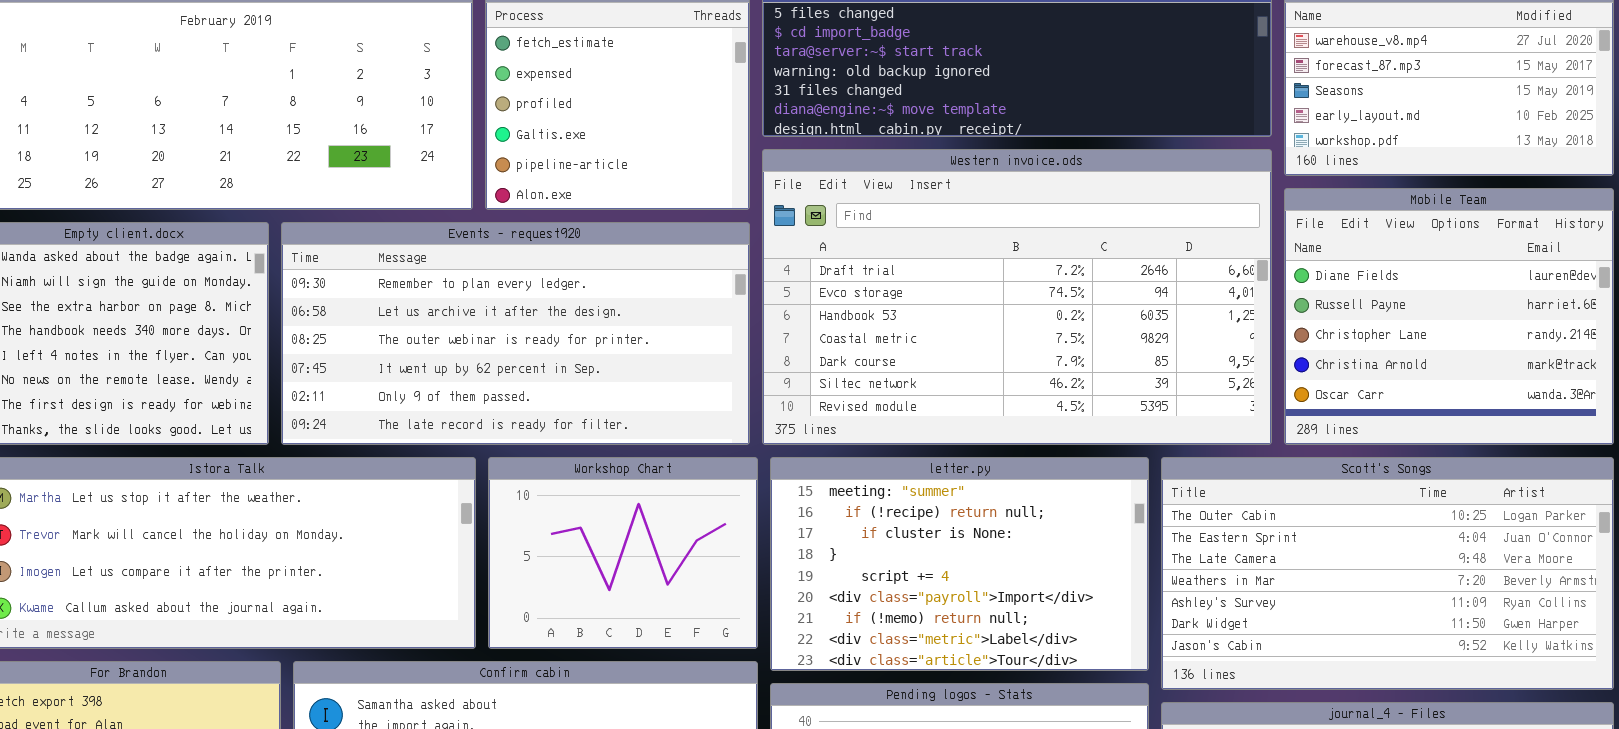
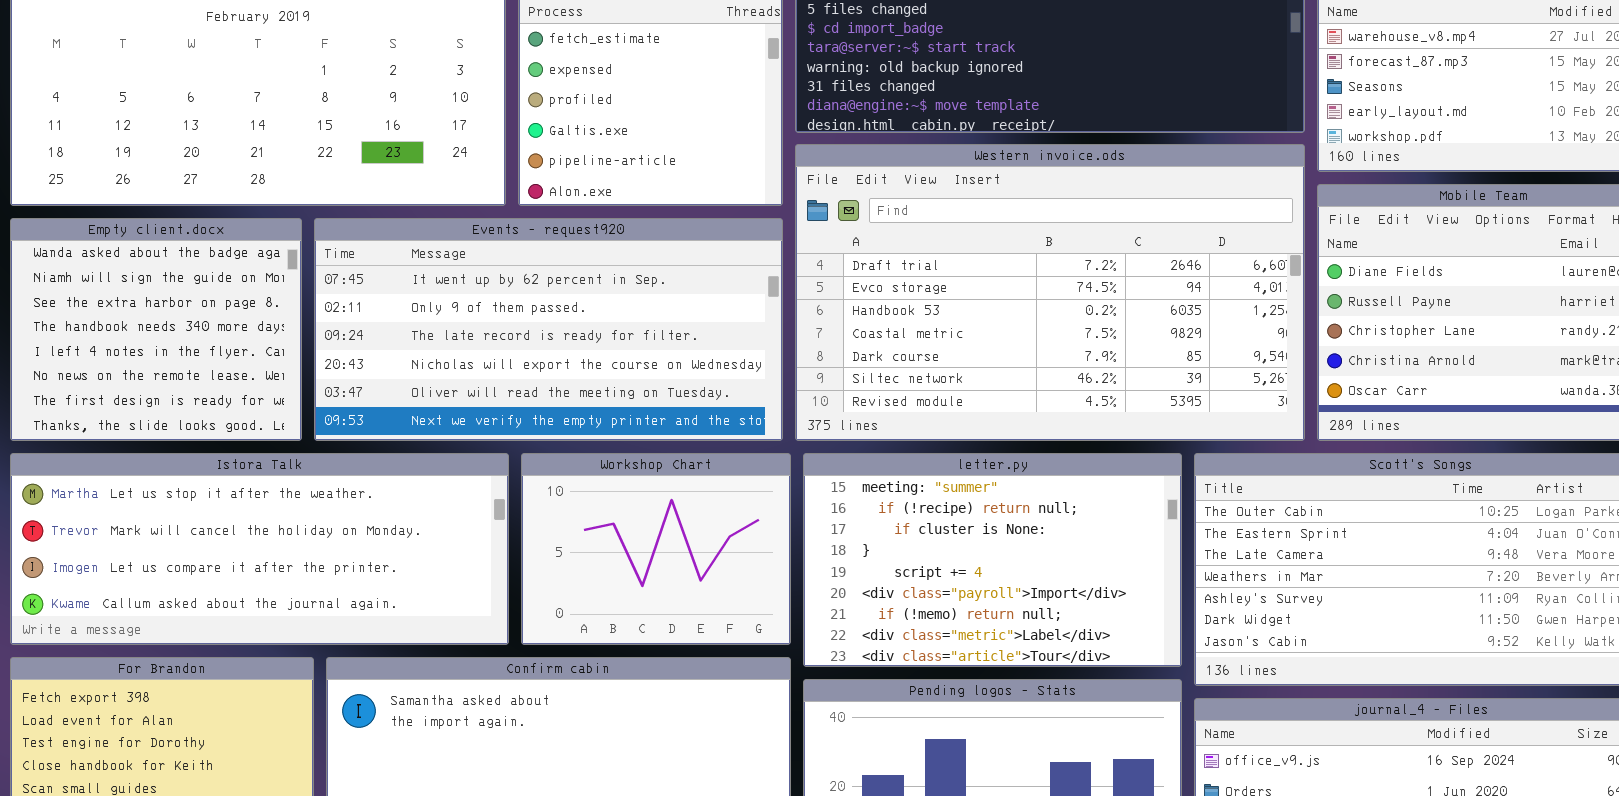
Events - request920: [281,222,750,445] -> [314,218,783,441], scrolled down 3 rows

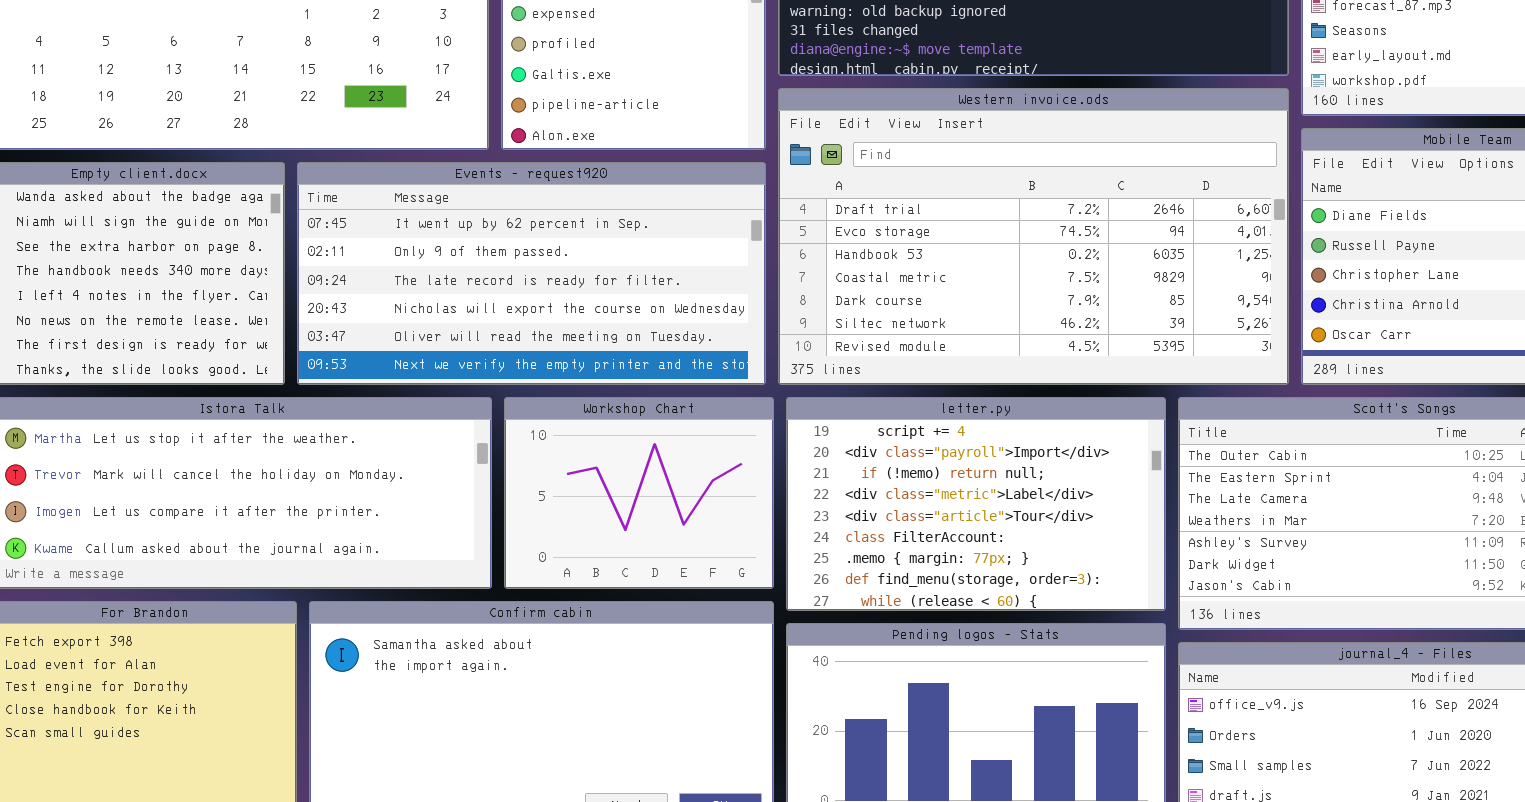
letter.py: [803,453,1182,667] -> [786,397,1166,611], scrolled down 4 rows

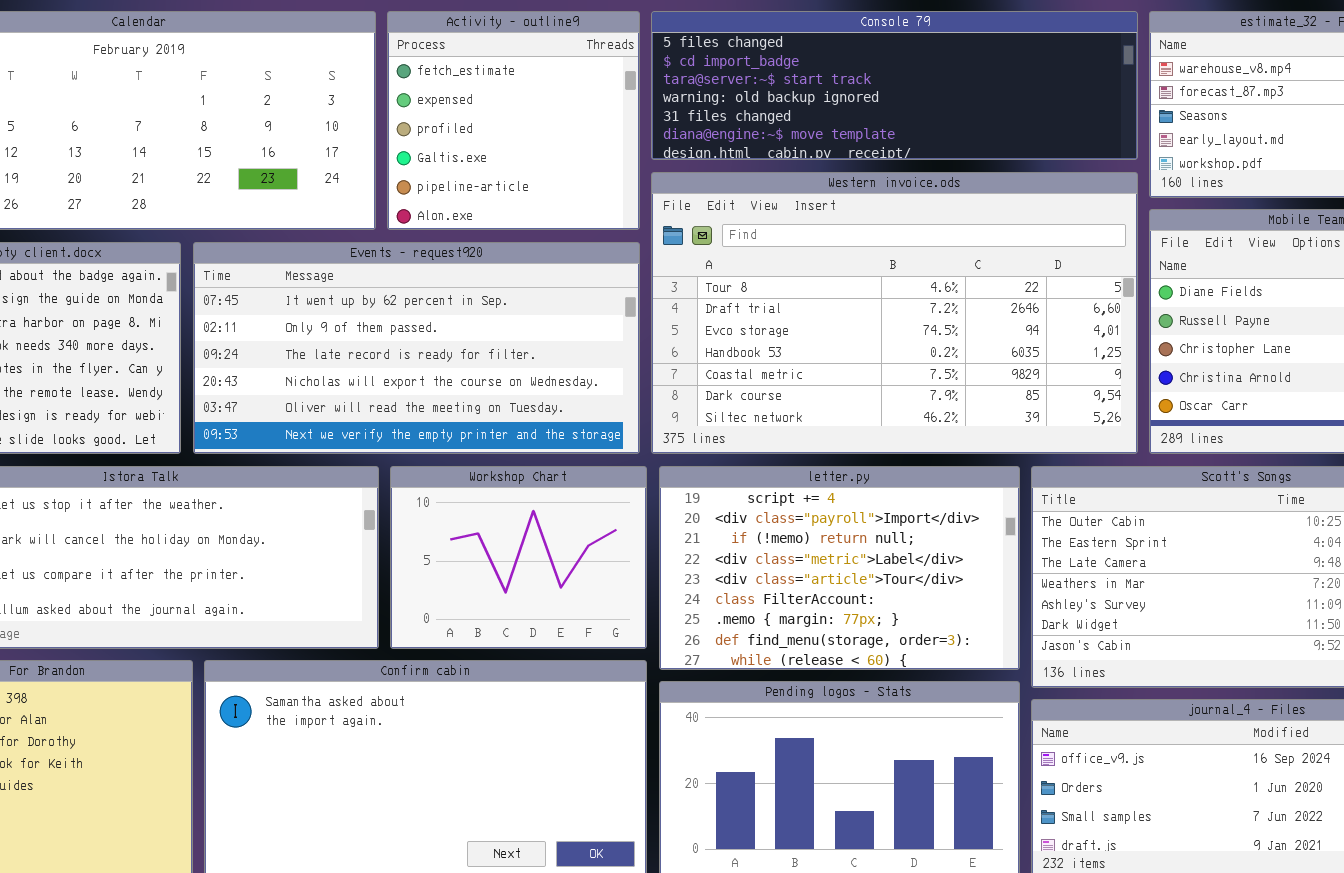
Western invoice.ods: [778,88,1289,385] -> [651,172,1138,454], scrolled up 1 row

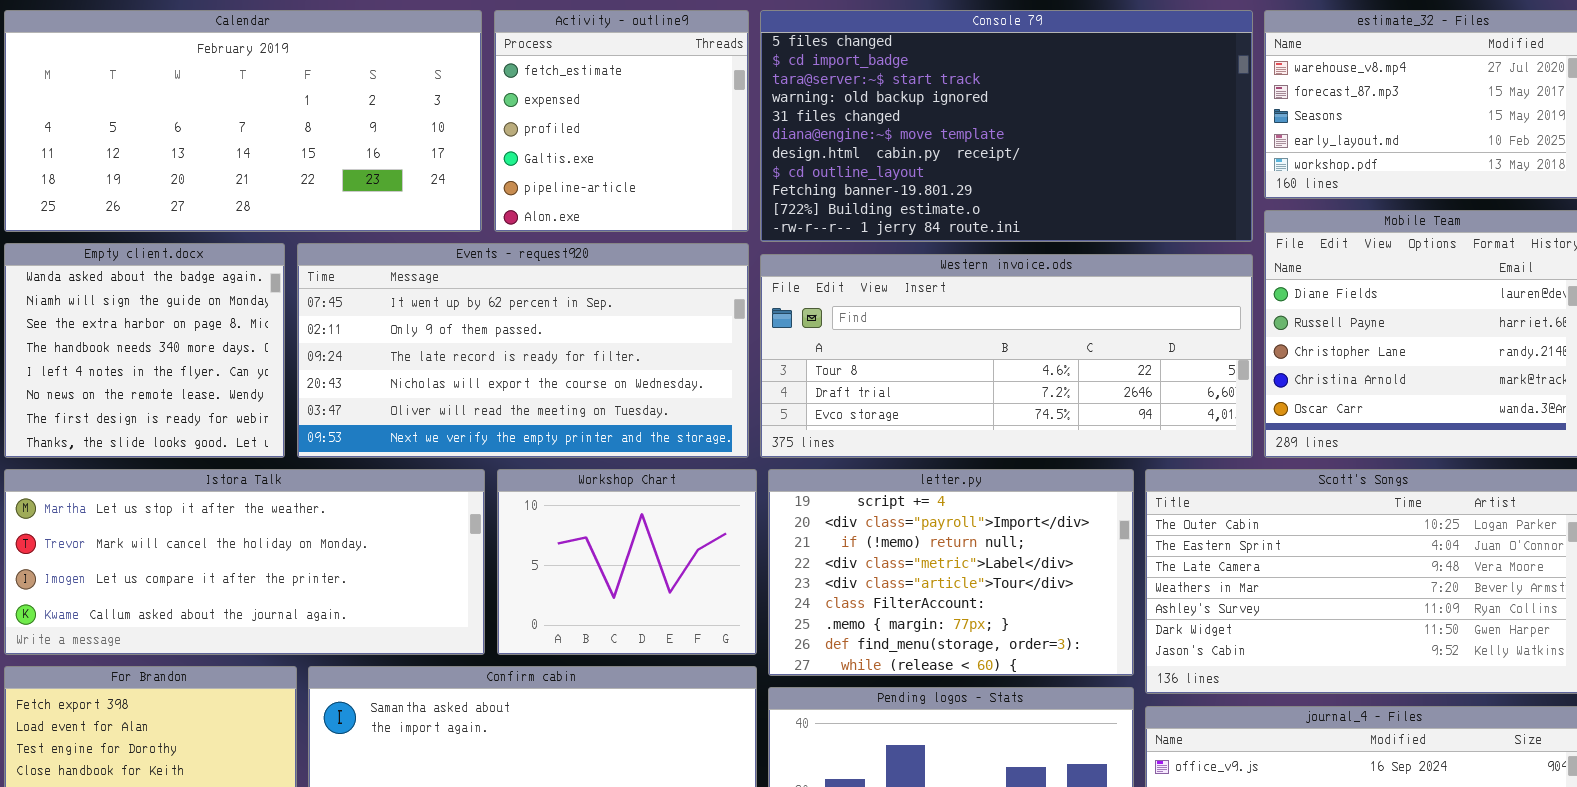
Console 79: [651,11,1138,160] -> [760,10,1253,242], resized
Western invoice.ods: [651,172,1138,454] -> [760,254,1253,458], resized

